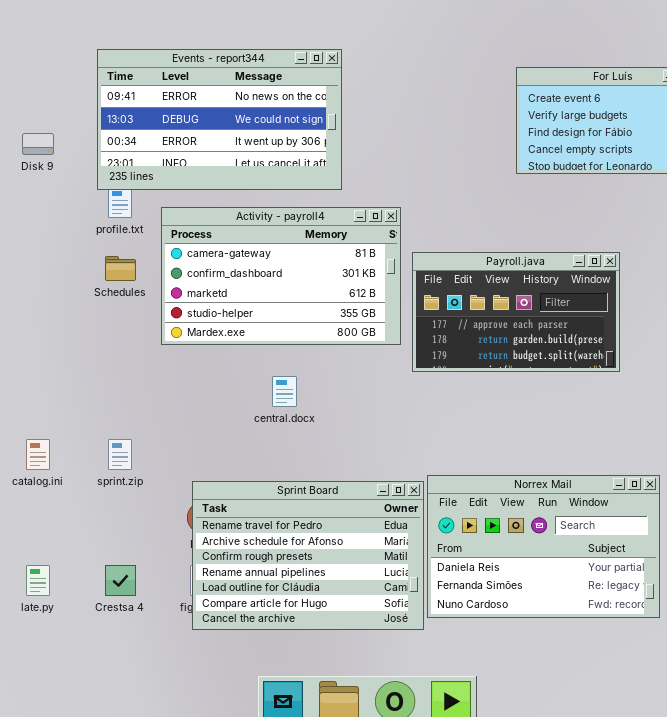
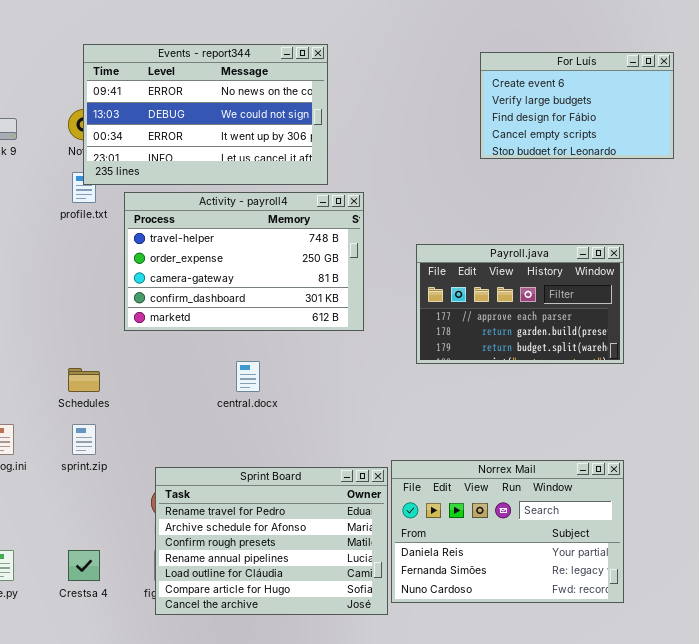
Events - report344: [97,49,342,190] -> [83,44,328,185], moved
Activity - payroll4: [161,207,401,345] -> [124,192,364,331], scrolled up 2 rows
Payroll.java: [412,252,620,372] -> [416,244,624,364], moved
Schedules: [105,256,136,281] -> [68,368,100,392], moved

